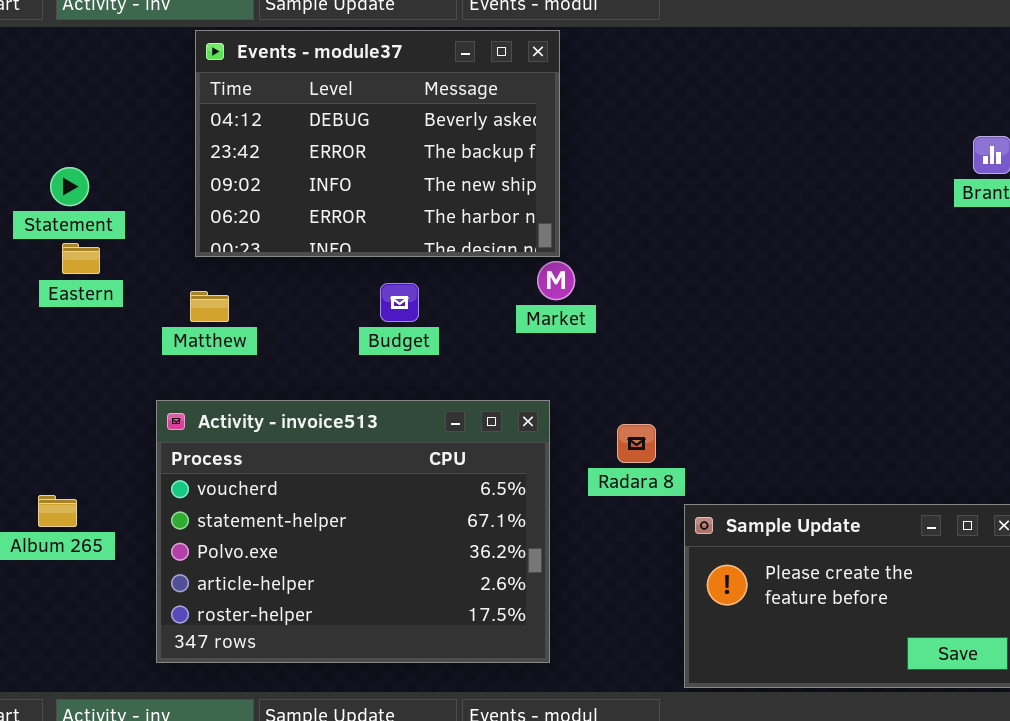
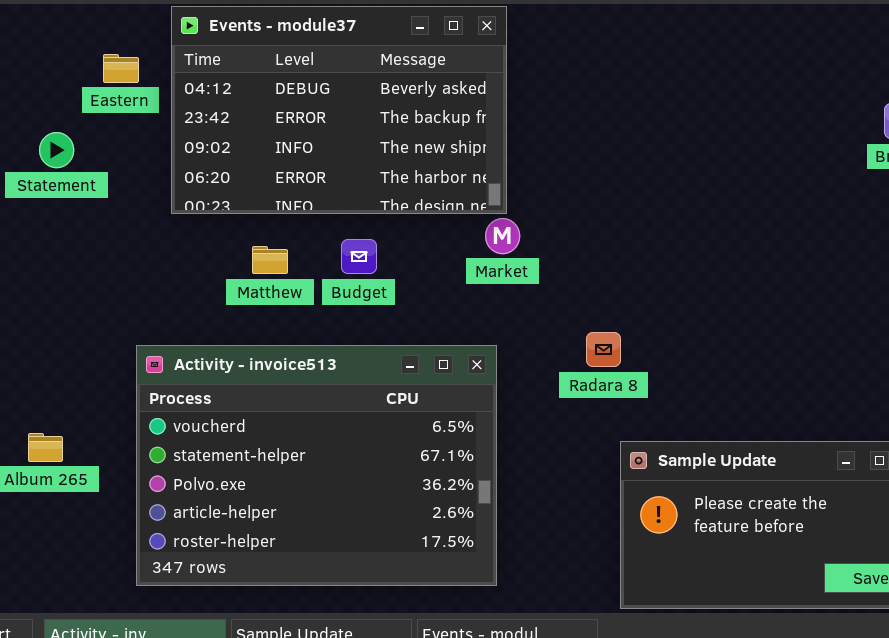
Eastern: [62,243,100,274] -> [103,54,139,83], moved
Matthew: [190,291,229,322] -> [252,246,288,274], moved
Radara 8: [617,424,656,463] -> [586,332,621,367], moved

